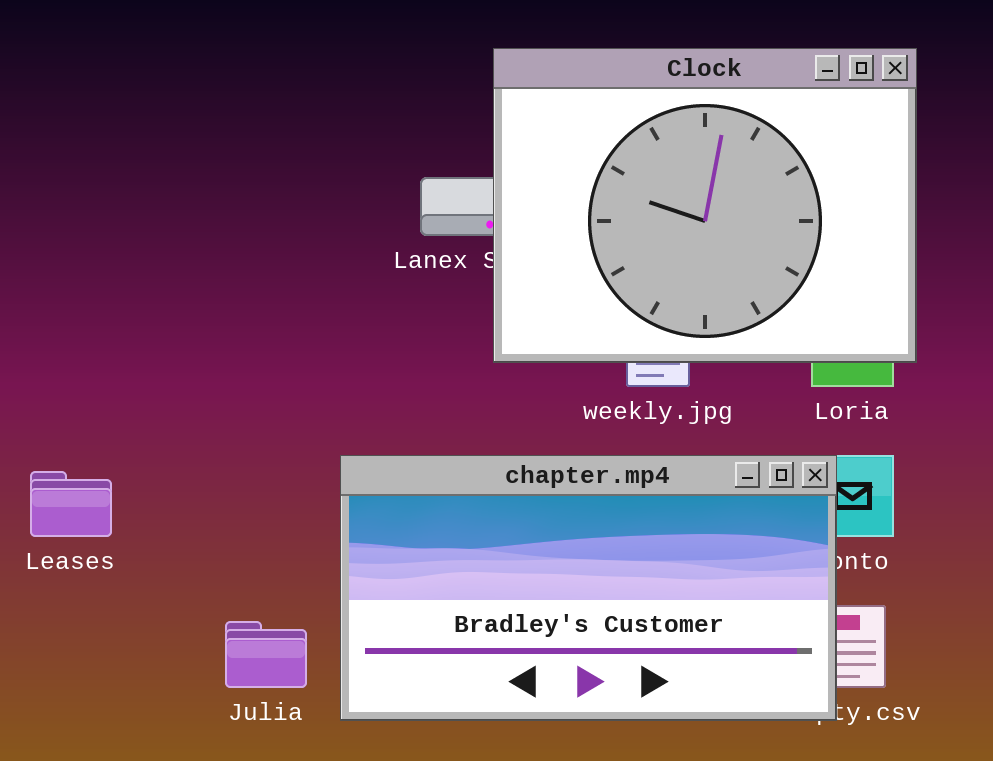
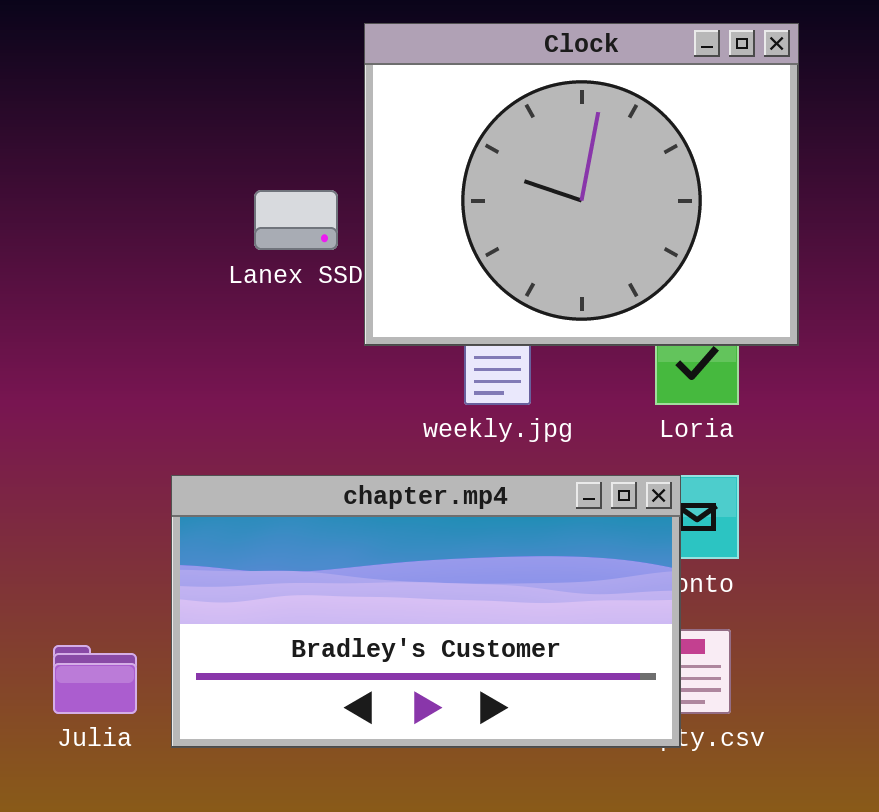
Clock: [493,48,917,363] -> [364,23,799,346], moved

